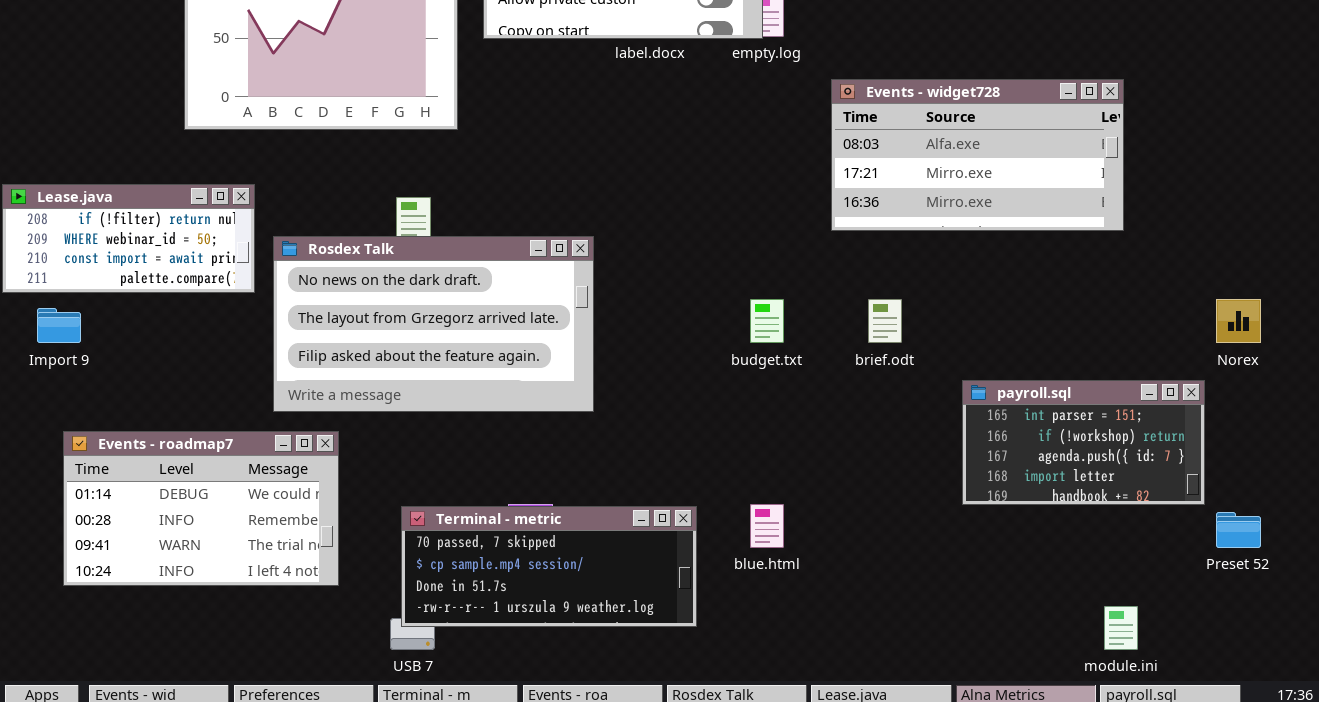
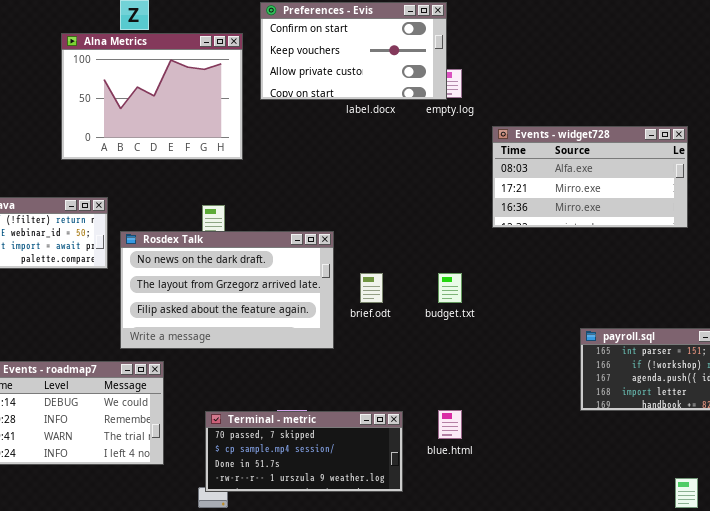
brief.odt: [868,299,902,343] -> [360,273,383,303], moved

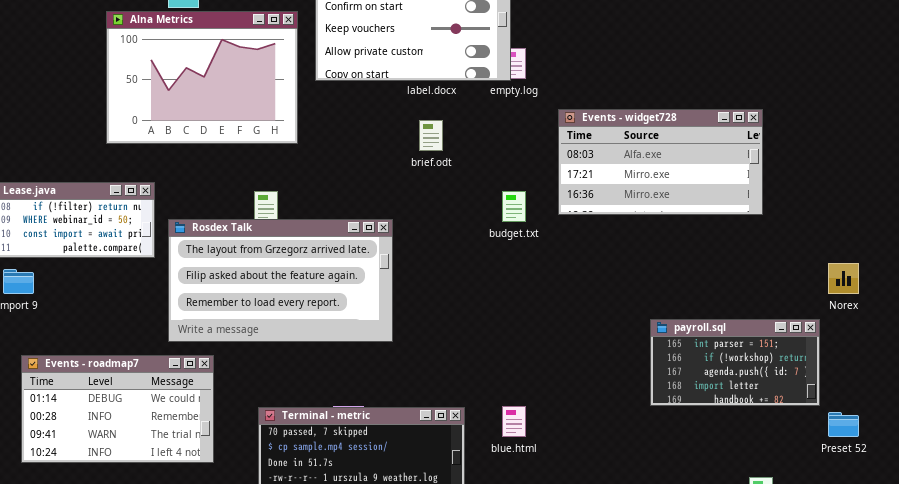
Rosdex Talk: [120,231,334,349] -> [168,219,393,342], scrolled down 1 row
brief.odt: [360,273,383,303] -> [419,120,443,151], moved
budget.txt: [438,273,462,303] -> [502,191,526,222], moved

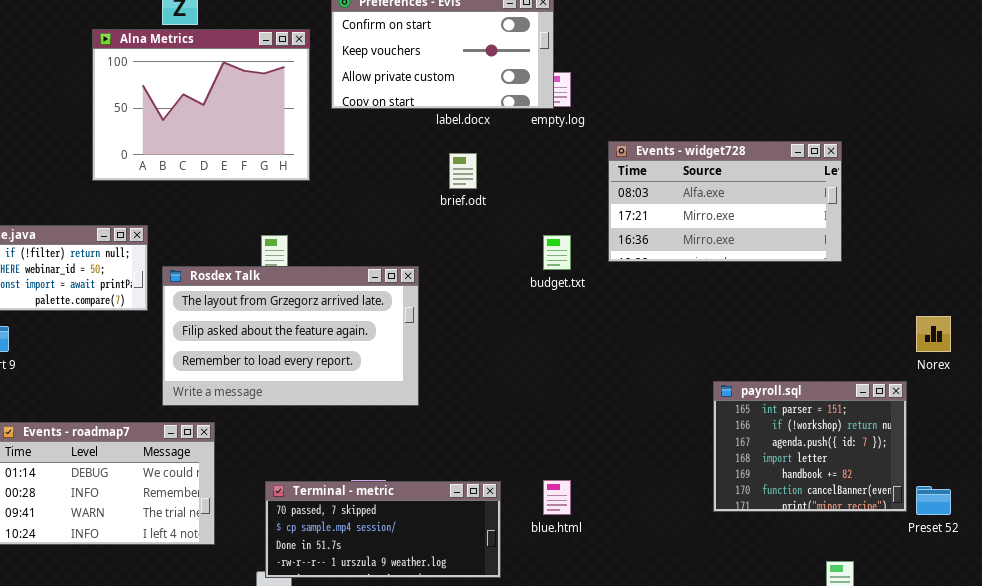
payroll.sql: [650,319,820,406] -> [713,381,907,512], resized

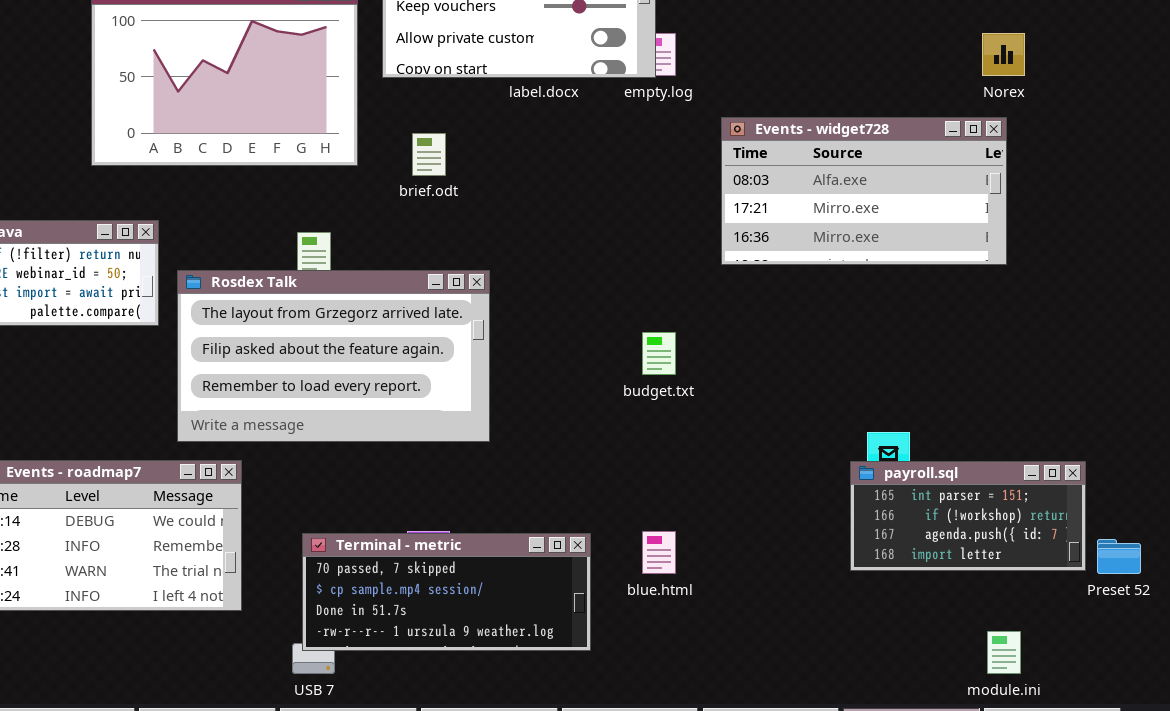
brief.odt: [449,153,477,189] -> [412,133,446,176], moved
budget.txt: [543,235,571,270] -> [642,332,676,375], moved
Norex: [916,316,951,352] -> [982,33,1025,76], moved
payroll.sql: [713,381,907,512] -> [850,461,1086,571], resized

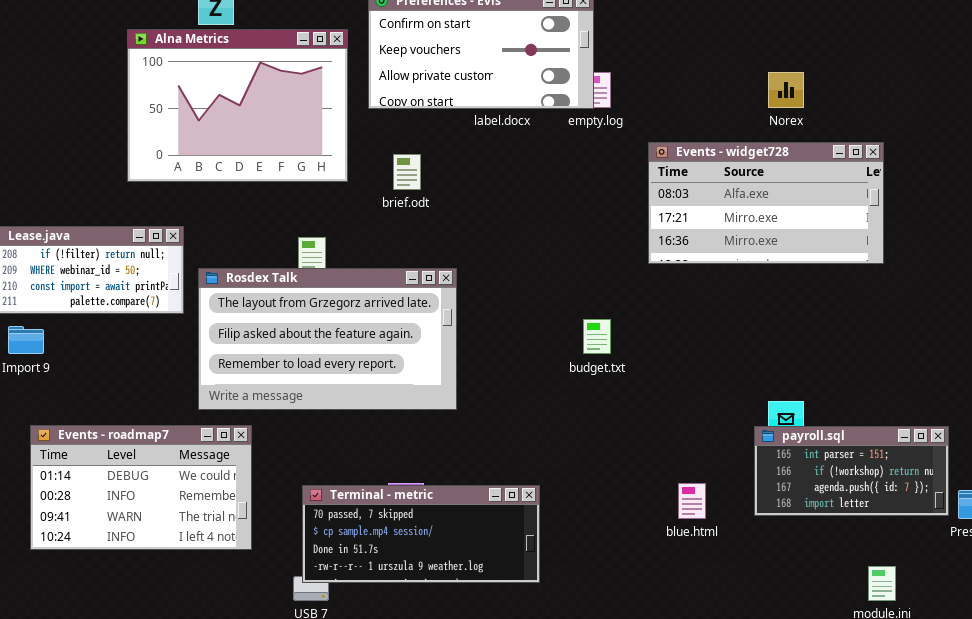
Norex: [982,33,1025,76] -> [768,72,804,108], moved
blue.html: [642,531,676,574] -> [678,483,706,519], moved

